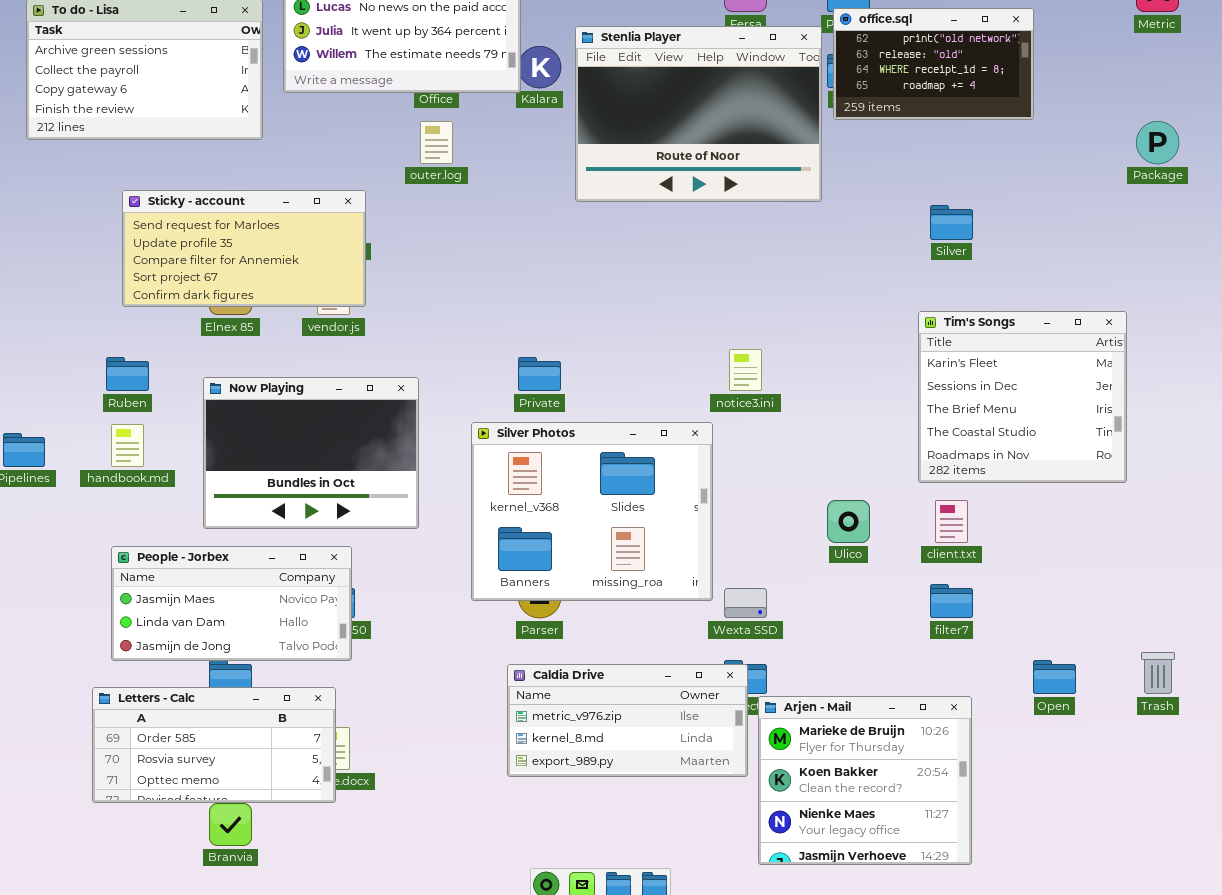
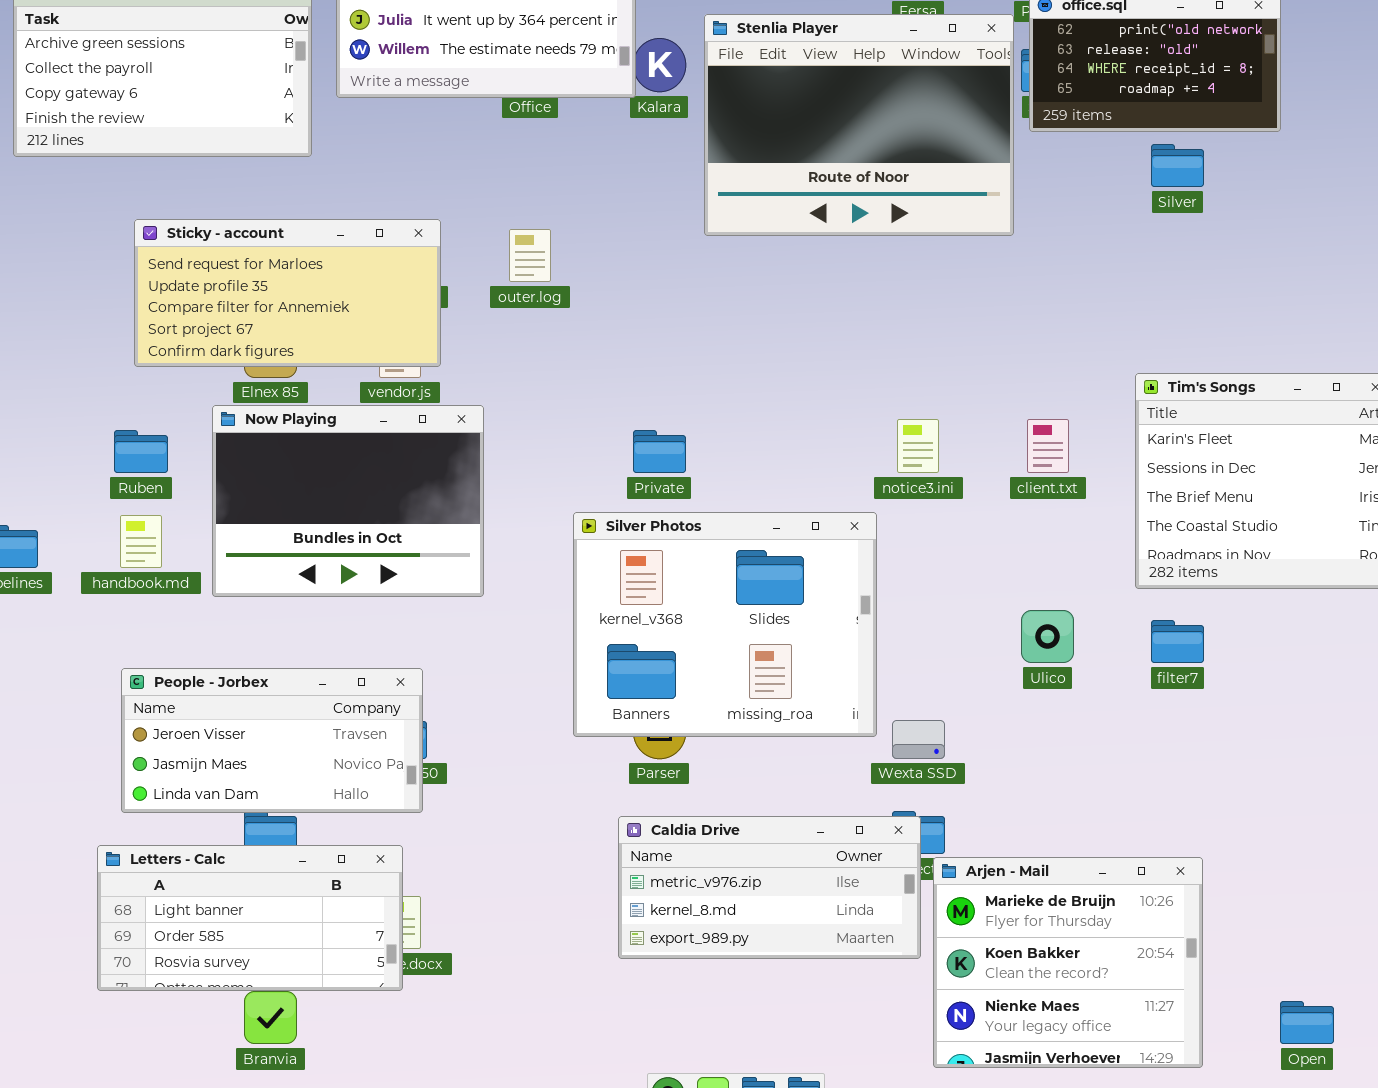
outer.log: [420,121,453,164] -> [509,229,551,282], moved
Silver: [930,205,973,240] -> [1151,144,1204,187], moved
Now Playing: [203,377,419,529] -> [212,405,484,597], moved
client.txt: [935,500,968,543] -> [1027,419,1069,473], moved
People - Jorbex: [111,546,352,661] -> [121,668,423,813], scrolled up 1 row
filter7: [930,584,973,618] -> [1151,620,1204,663], moved
Open: [1033,660,1076,694] -> [1280,1001,1334,1044], moved
Letters - Calc: [92,687,336,803] -> [97,845,403,991], scrolled up 1 row

